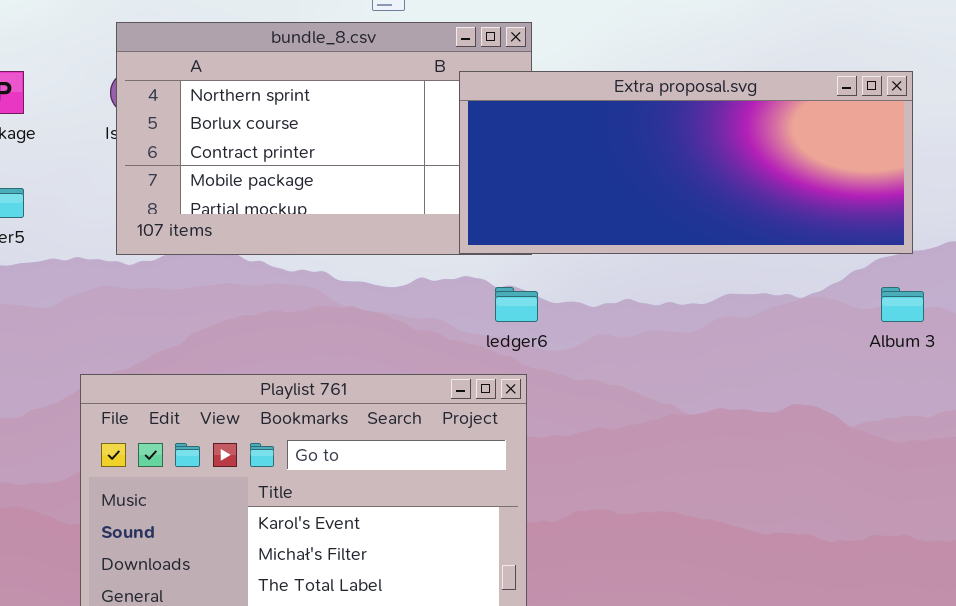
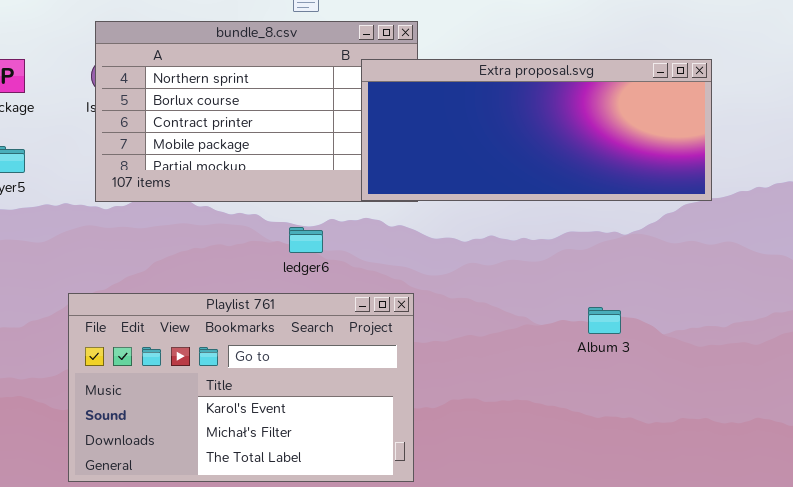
ledger6: [495,287,538,322] -> [289,227,323,253], moved
Album 3: [881,287,924,322] -> [588,307,621,334], moved

